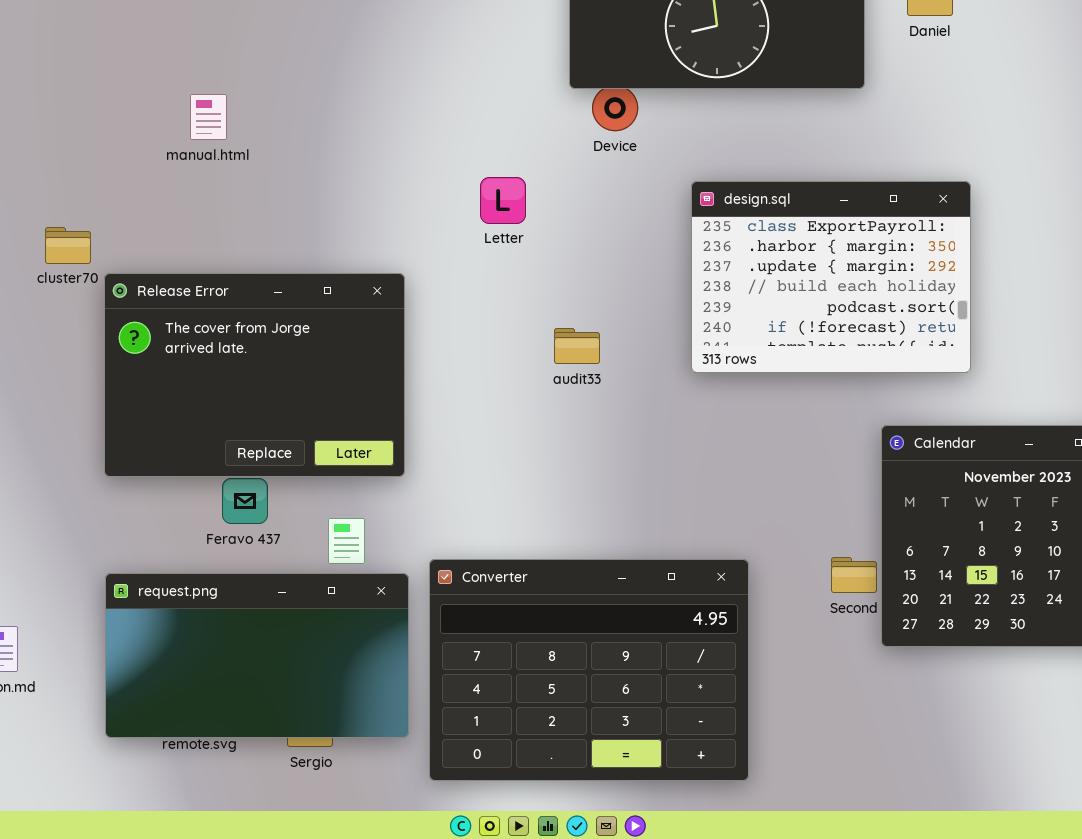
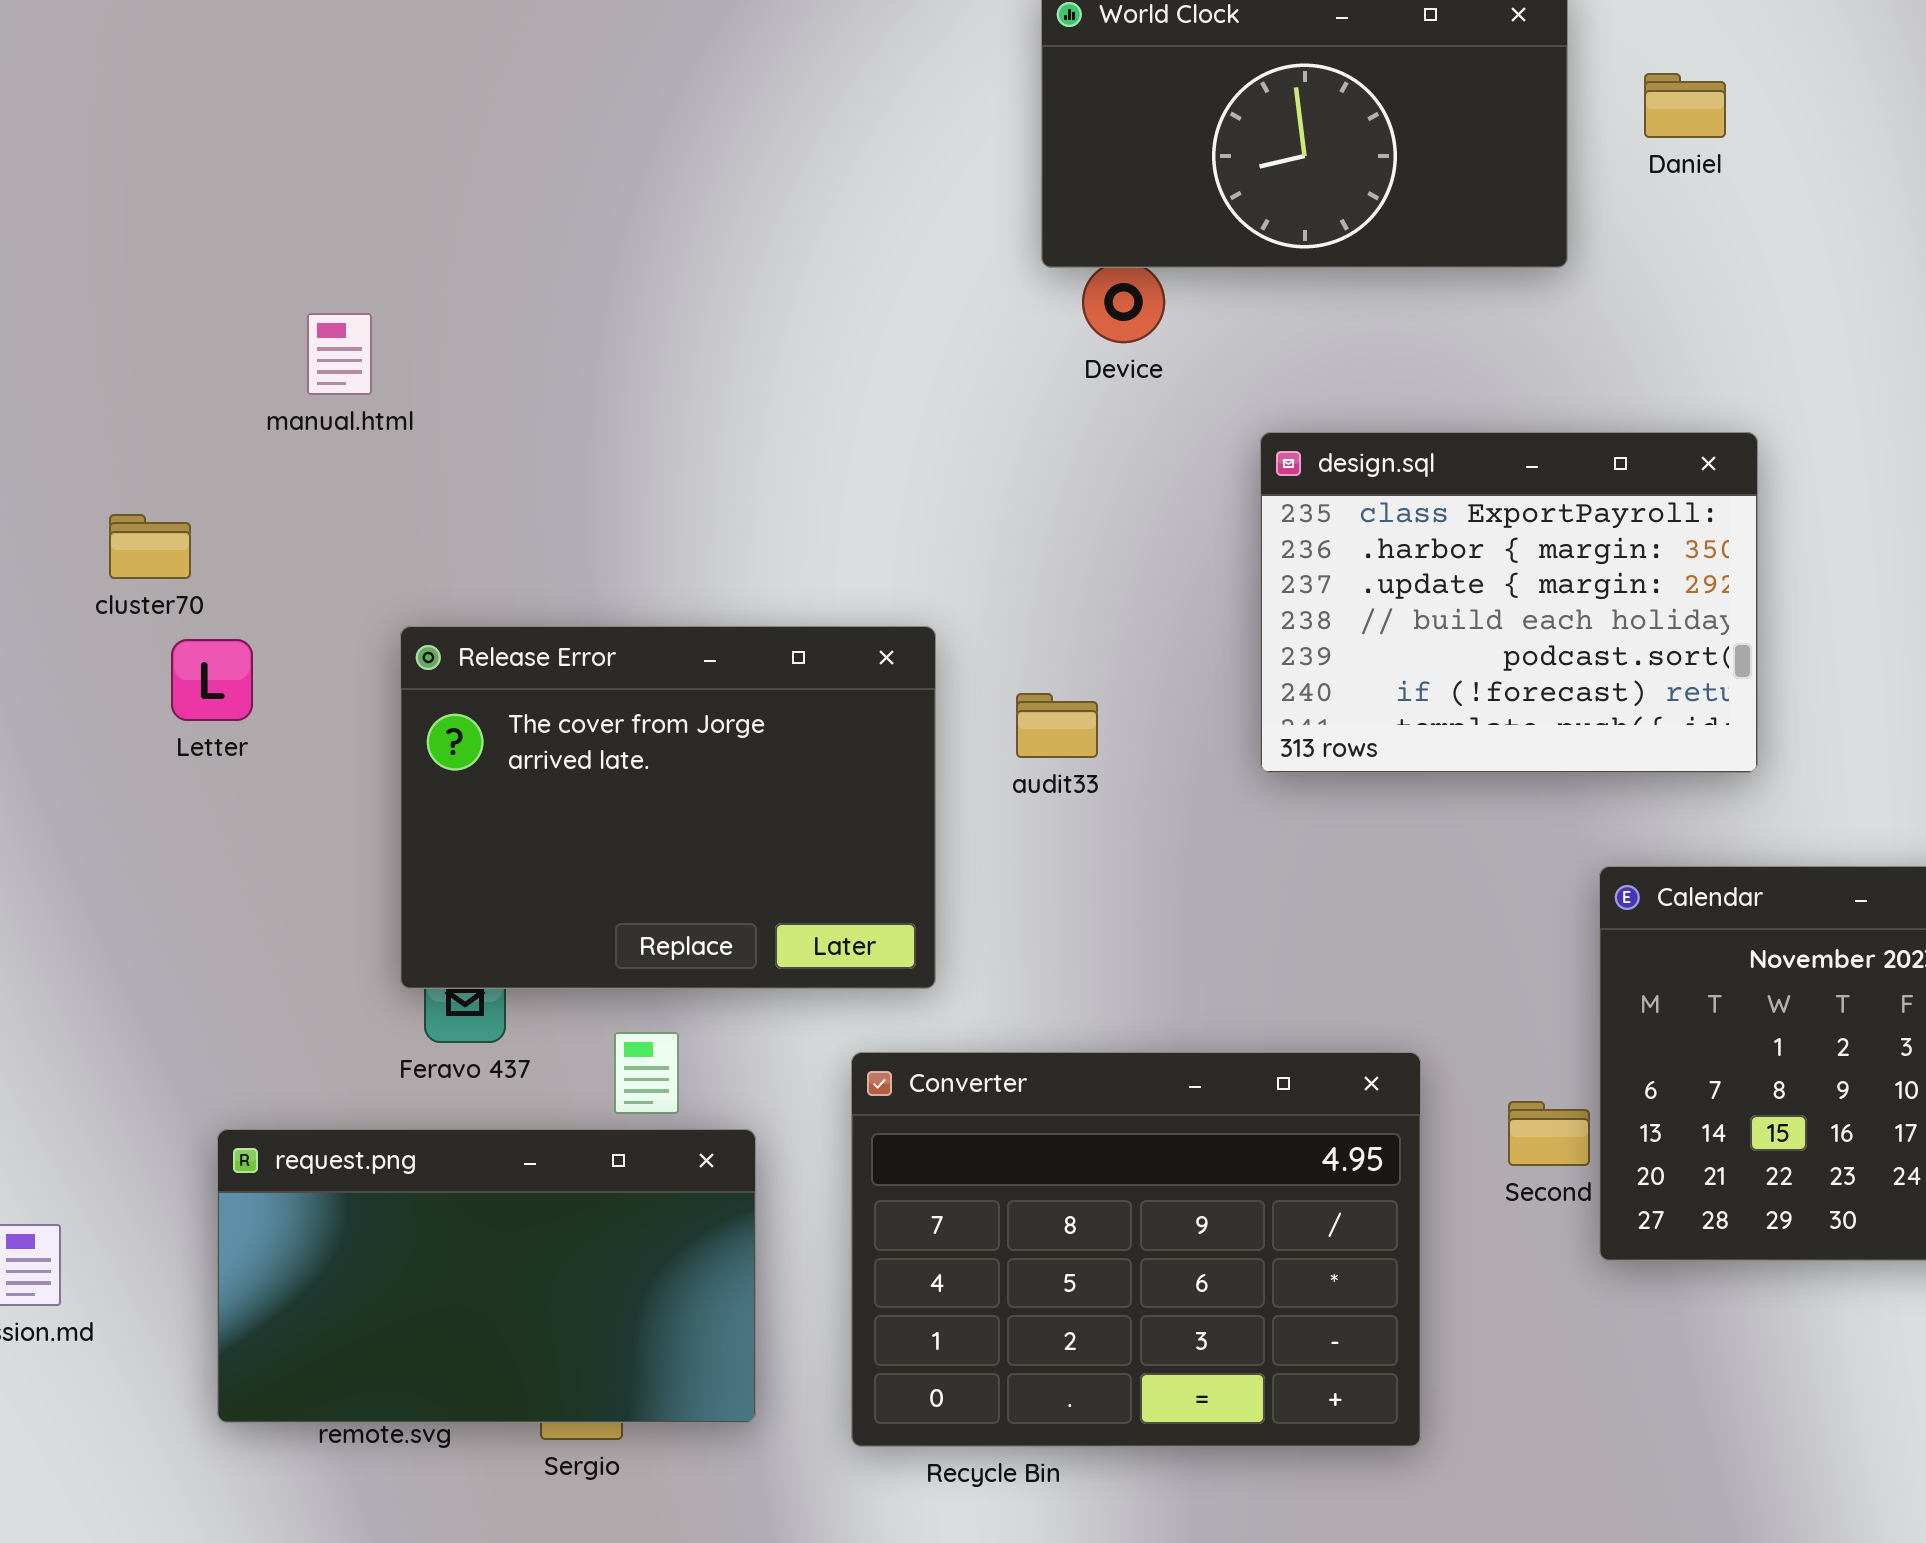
manual.html: [190,94,227,140] -> [307,313,372,395], moved
Letter: [480,177,526,224] -> [171,639,253,721], moved
Release Error: [104,273,405,477] -> [400,626,936,989], moved
Converter: [429,559,749,781] -> [851,1052,1421,1447], moved

